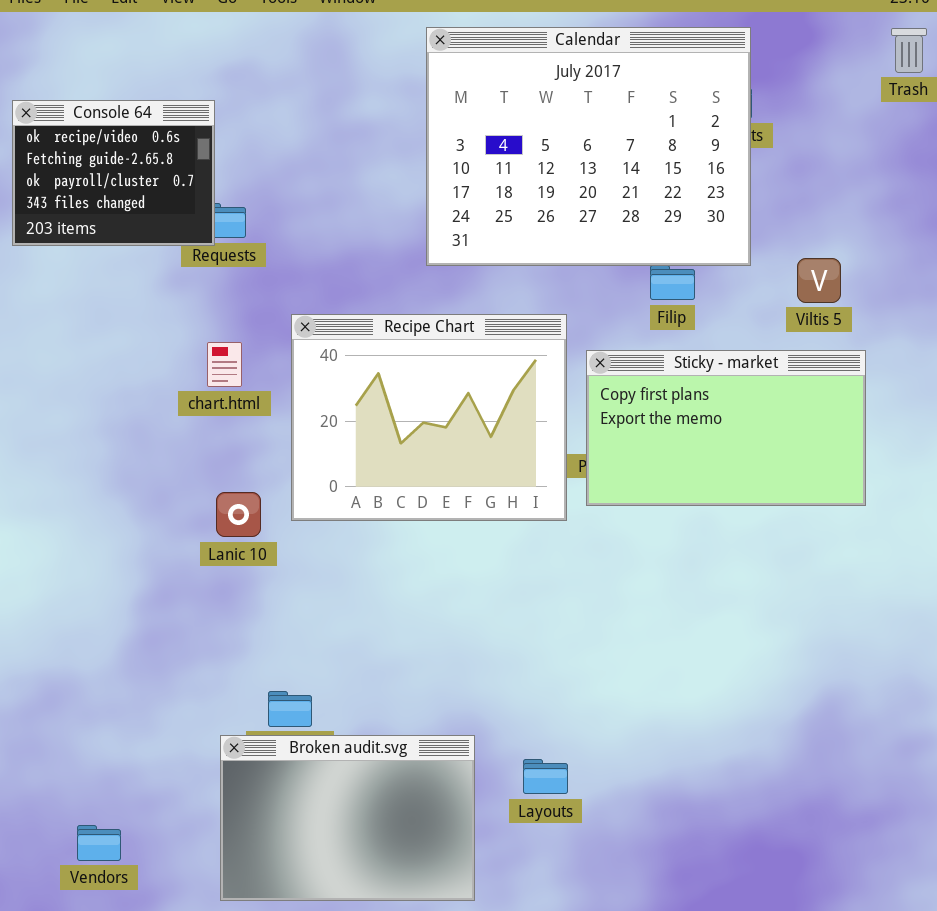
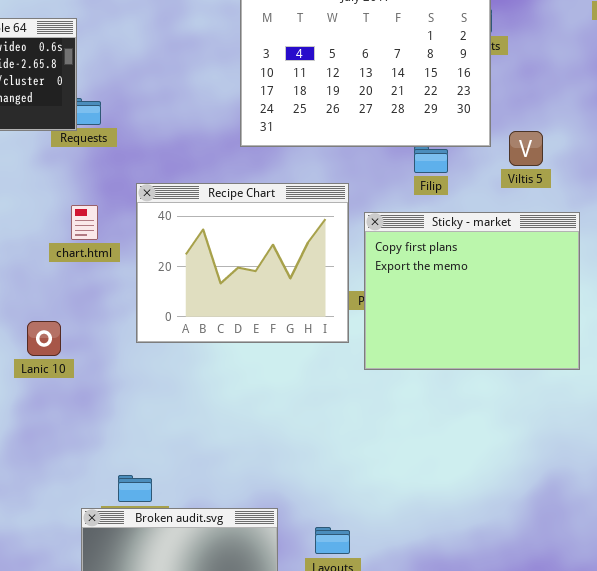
Viltis 5: [797,258,841,303] -> [509,131,543,166], moved
Sticky - market: [586,350,866,506] -> [364,212,580,370], resized
Lanic 10: [216,492,261,537] -> [27,321,61,356], moved

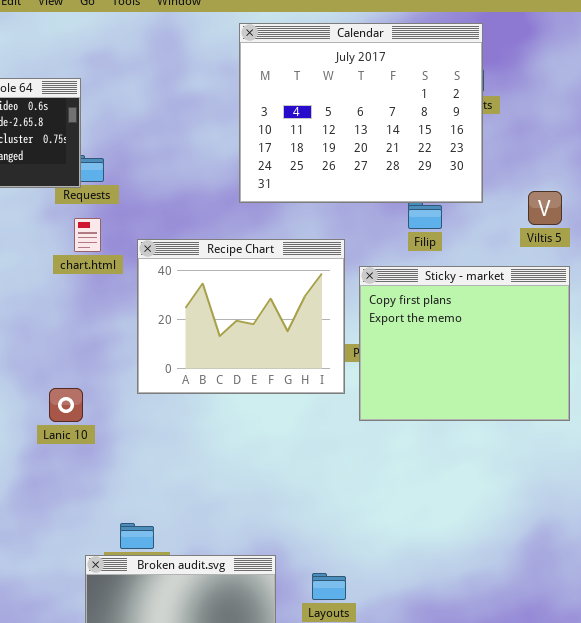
Viltis 5: [509,131,543,166] -> [528,191,562,225], moved
chart.html: [71,205,98,240] -> [74,218,101,252], moved
Lanic 10: [27,321,61,356] -> [49,388,83,422], moved

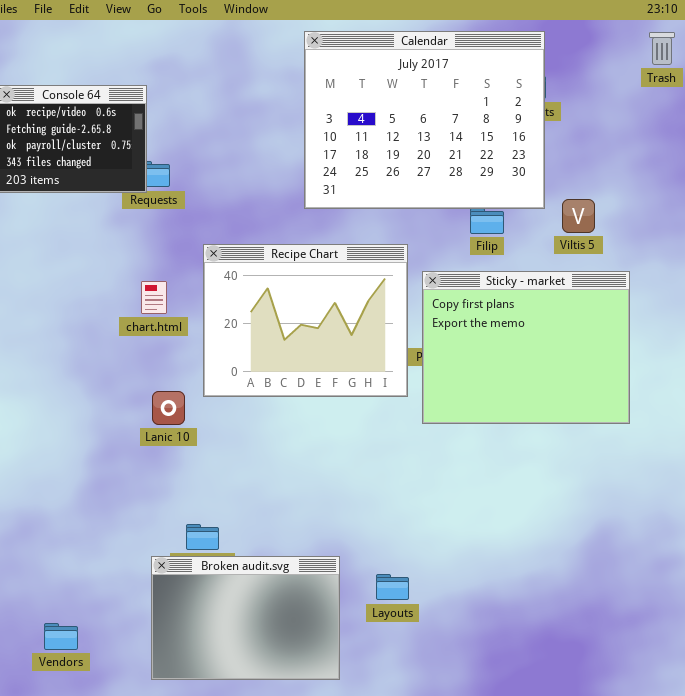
Viltis 5: [528,191,562,225] -> [562,199,595,233], moved
chart.html: [74,218,101,252] -> [141,281,167,314], moved
Lanic 10: [49,388,83,422] -> [152,391,185,425], moved

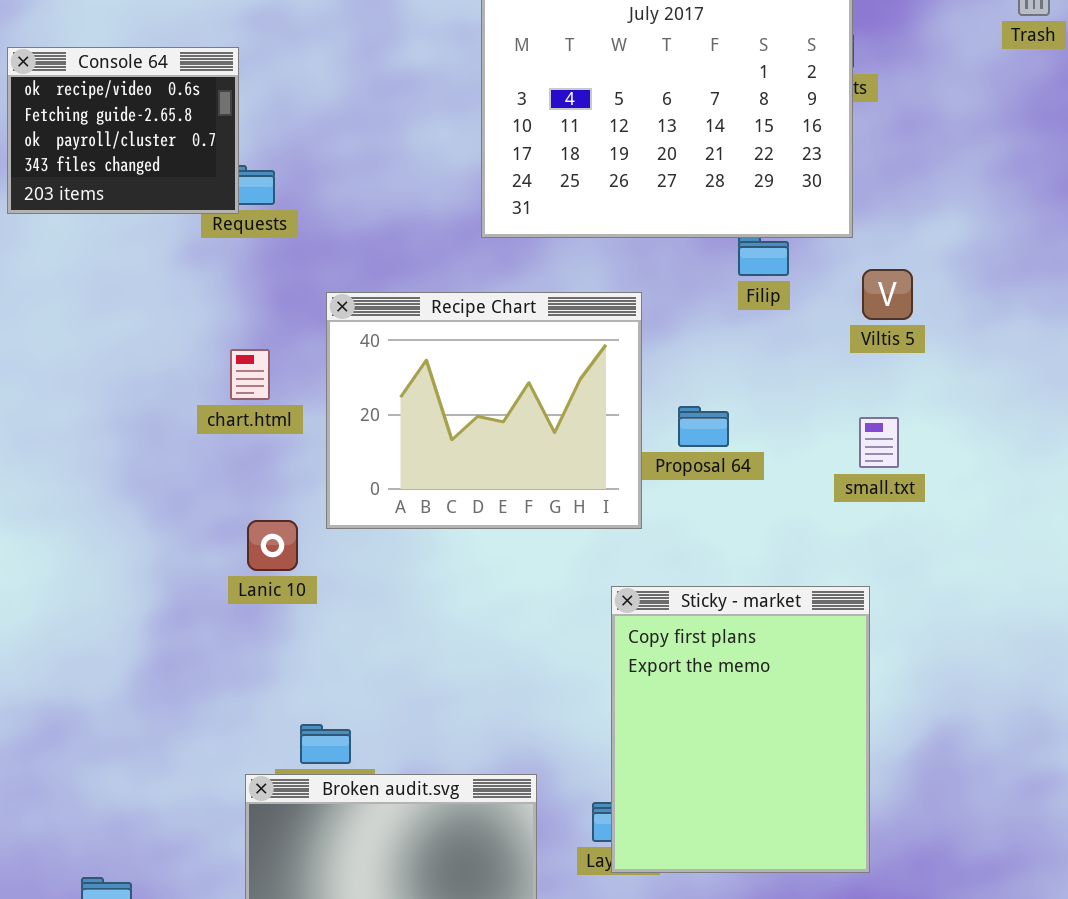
Viltis 5: [562,199,595,233] -> [862,269,913,320], moved
Sticky - market: [422,271,630,424] -> [611,586,870,873], moved, resized

